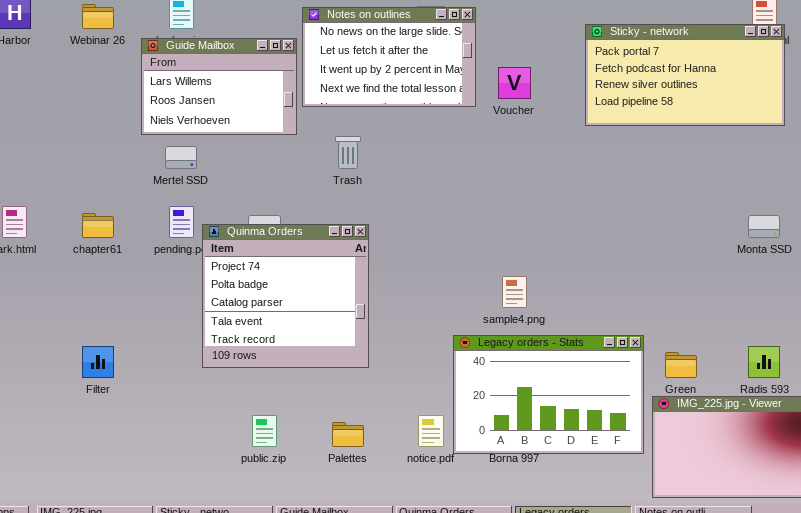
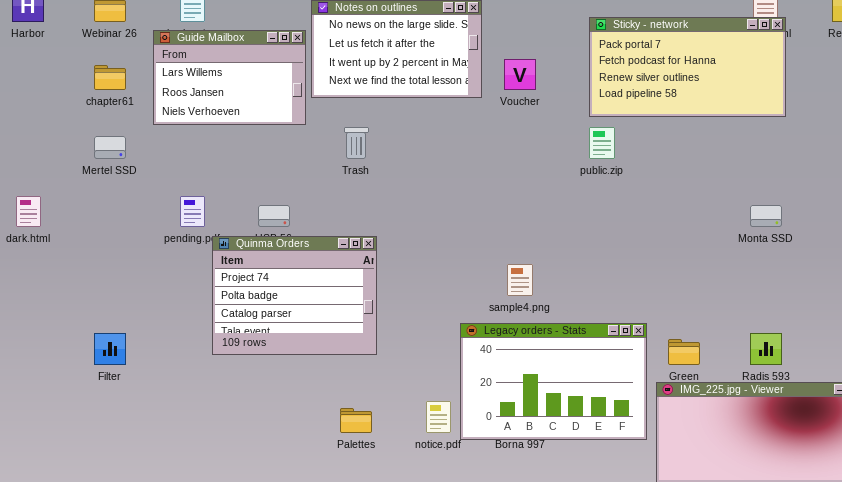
Mertel SSD: [165,146,197,169] -> [94,136,126,159], moved
chapter61: [82,213,114,238] -> [94,65,126,90], moved
Quinma Orders: [202,224,369,368] -> [212,236,377,355], resized
public.zip: [252,415,277,447] -> [589,127,615,159], moved

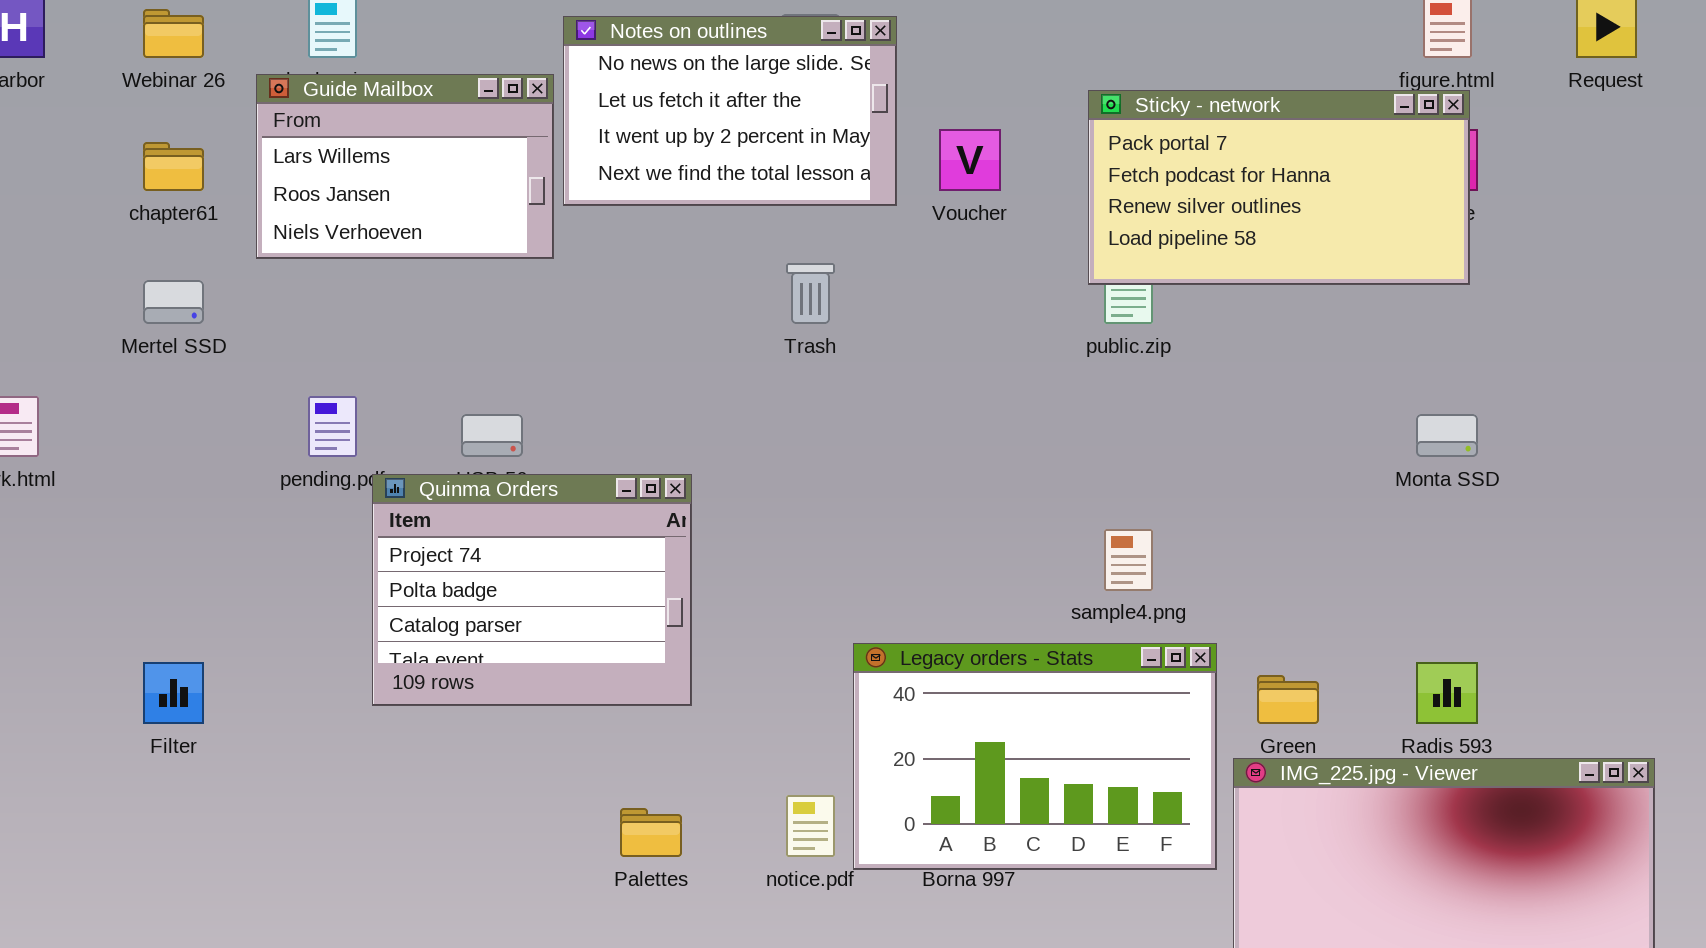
Sticky - network: [589,17,786,117] -> [1088,90,1470,285], moved
Trash: [344,127,369,159] -> [786,263,835,324], moved
sample4.png: [507,264,533,296] -> [1104,529,1153,591], moved

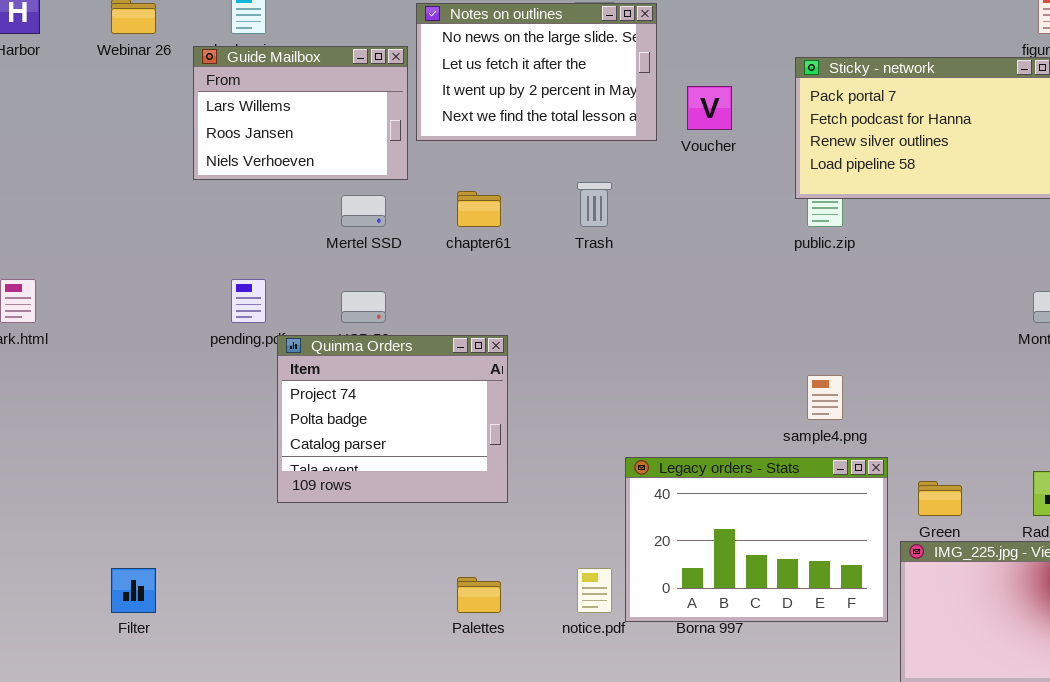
chapter61: [143,142,204,191] -> [457,191,501,227], moved
Mertel SSD: [143,280,204,324] -> [341,195,386,227], moved
Filter: [143,662,204,724] -> [111,568,156,613], moved

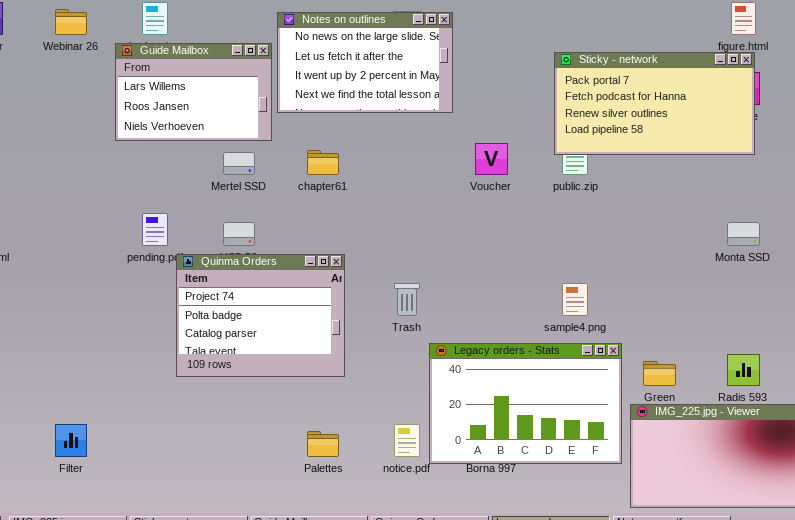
Voucher: [687,86,732,130] -> [475,143,508,175], moved
Trash: [577,182,612,227] -> [394,283,420,316], moved

